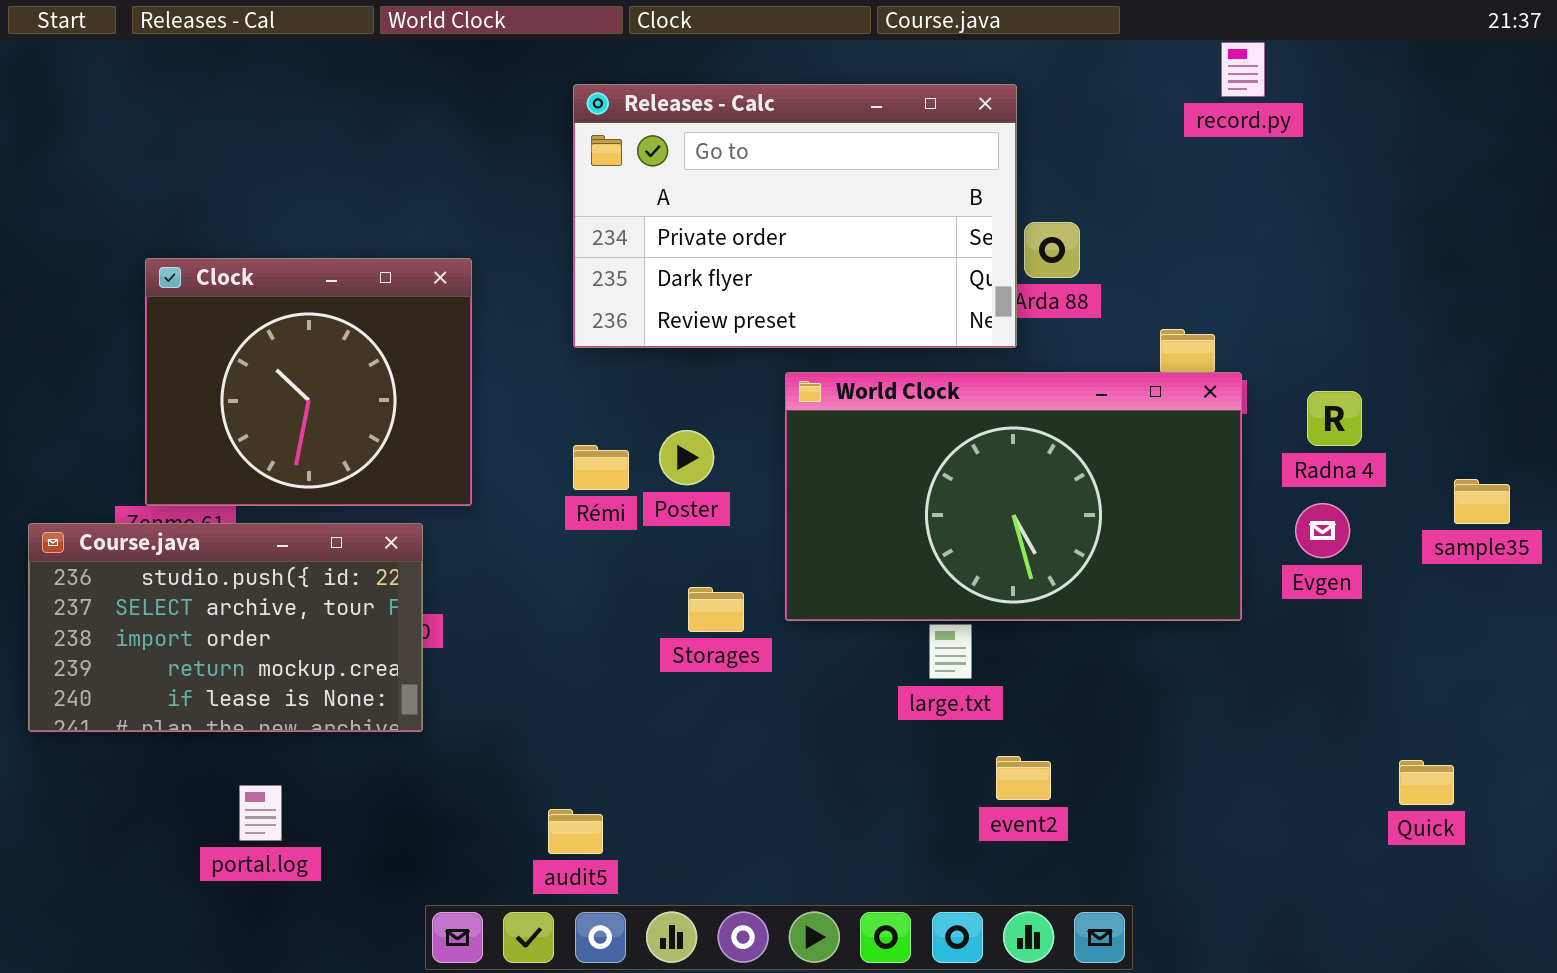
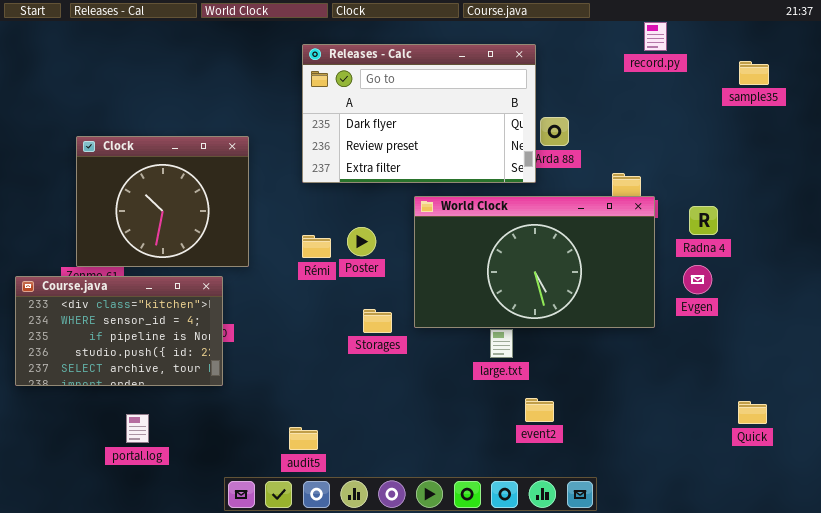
Releases - Calc: [573,84,1017,348] -> [302,44,536,183], scrolled down 1 row
sample35: [1454,479,1510,524] -> [739,61,769,85], moved
Course.java: [28,523,423,732] -> [15,276,223,386], scrolled up 3 rows

